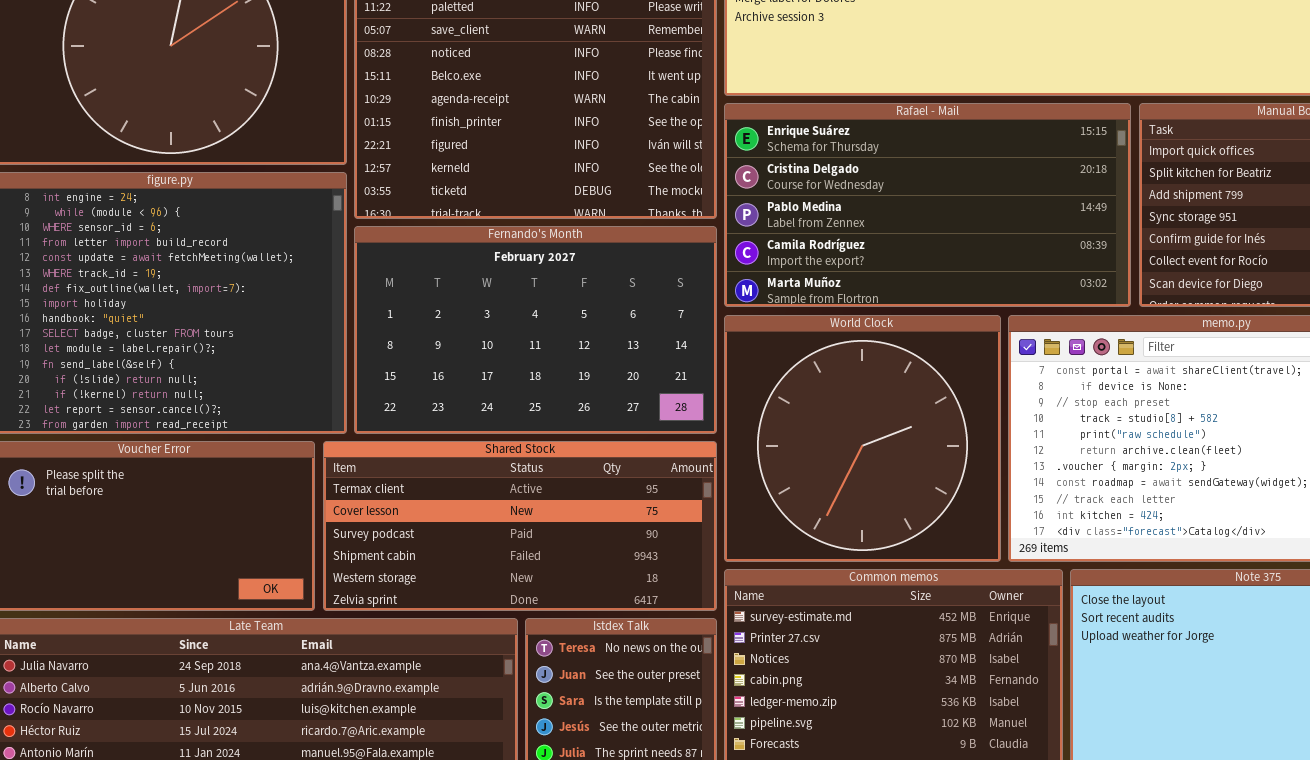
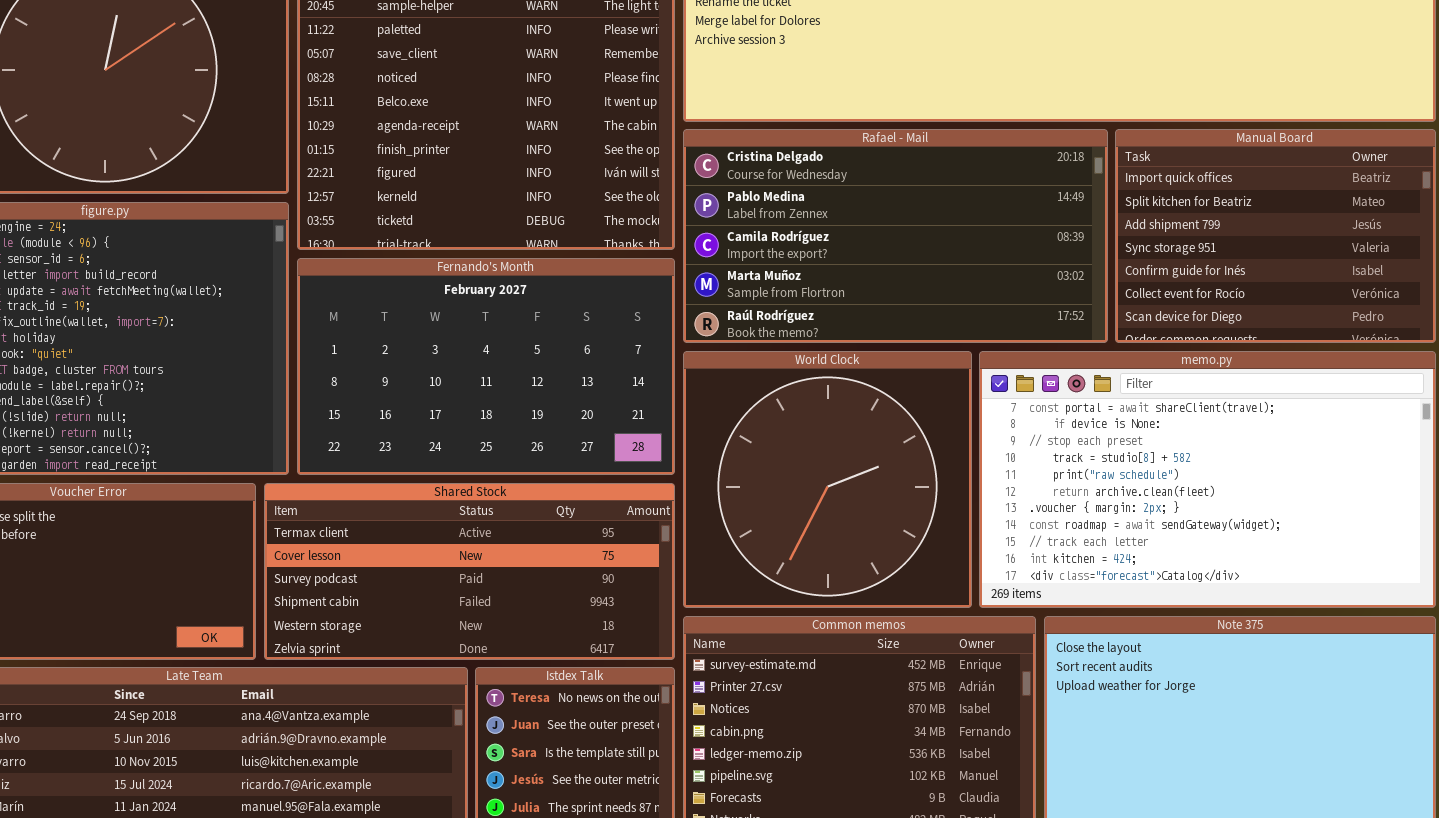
Rafael - Mail: [724,103,1131,307] -> [683,129,1108,343], scrolled down 1 row

